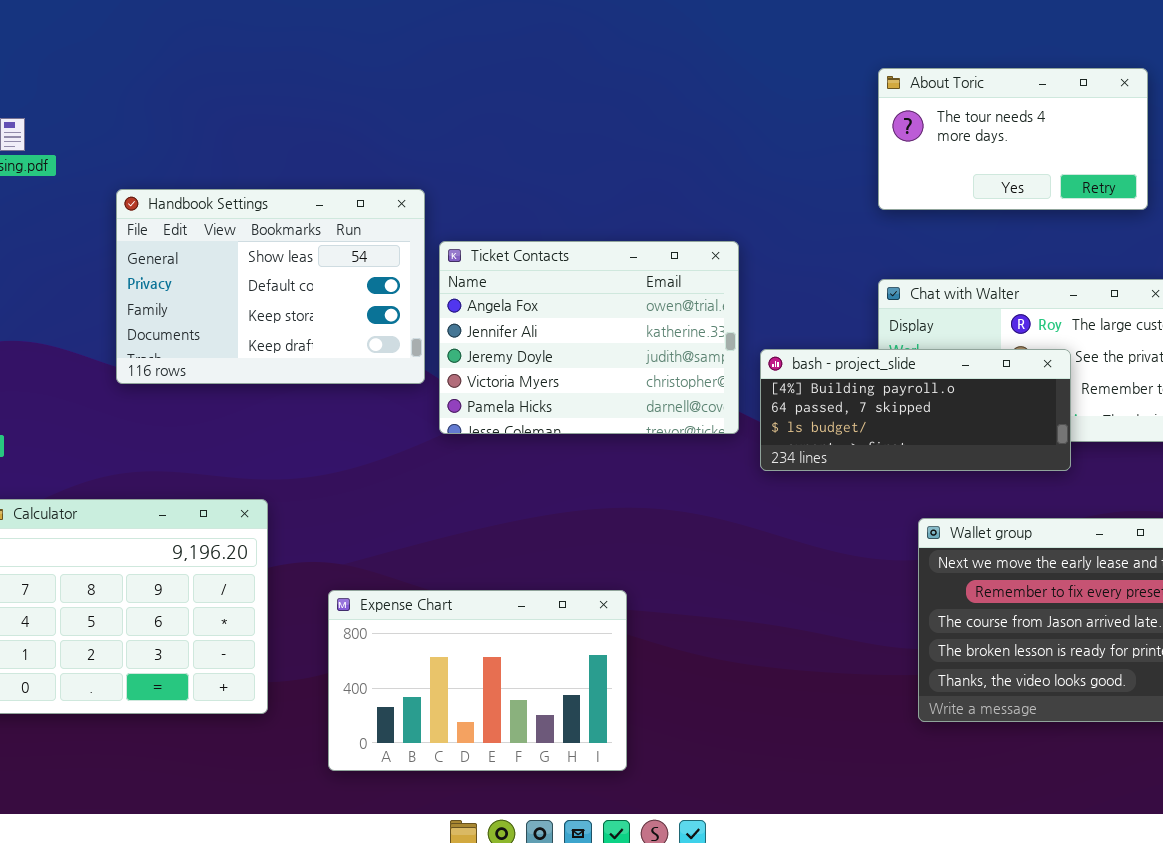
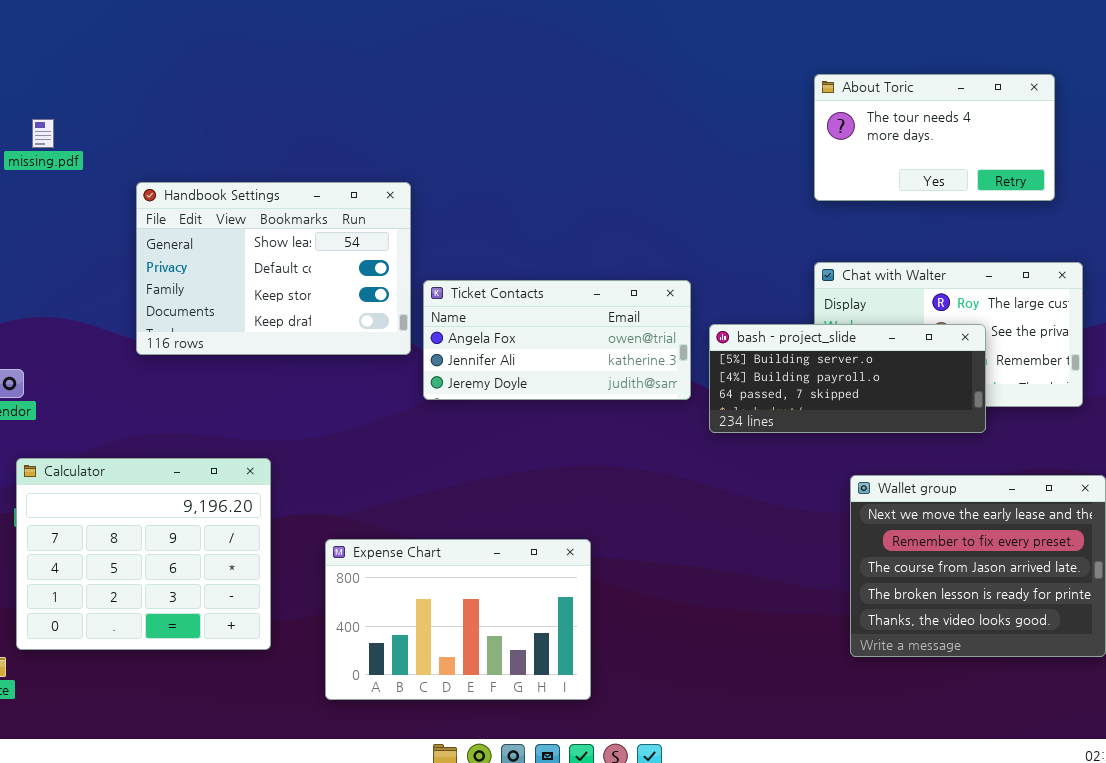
Ticket Contacts: [439,241,739,434] -> [423,280,691,400], resized
bash - project_slide: [760,349,1071,471] -> [709,324,986,433], scrolled up 1 row

